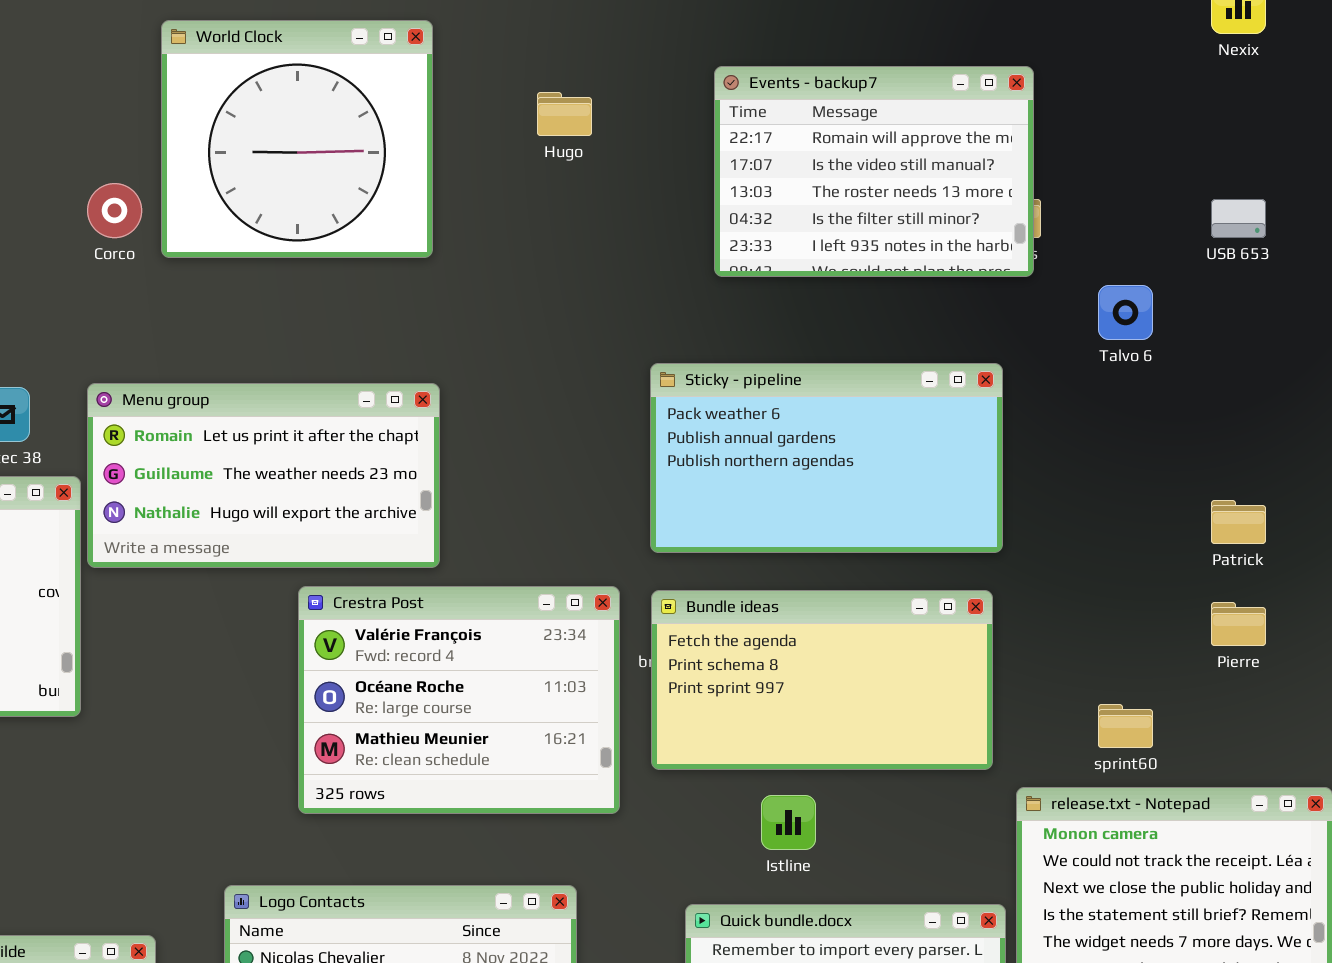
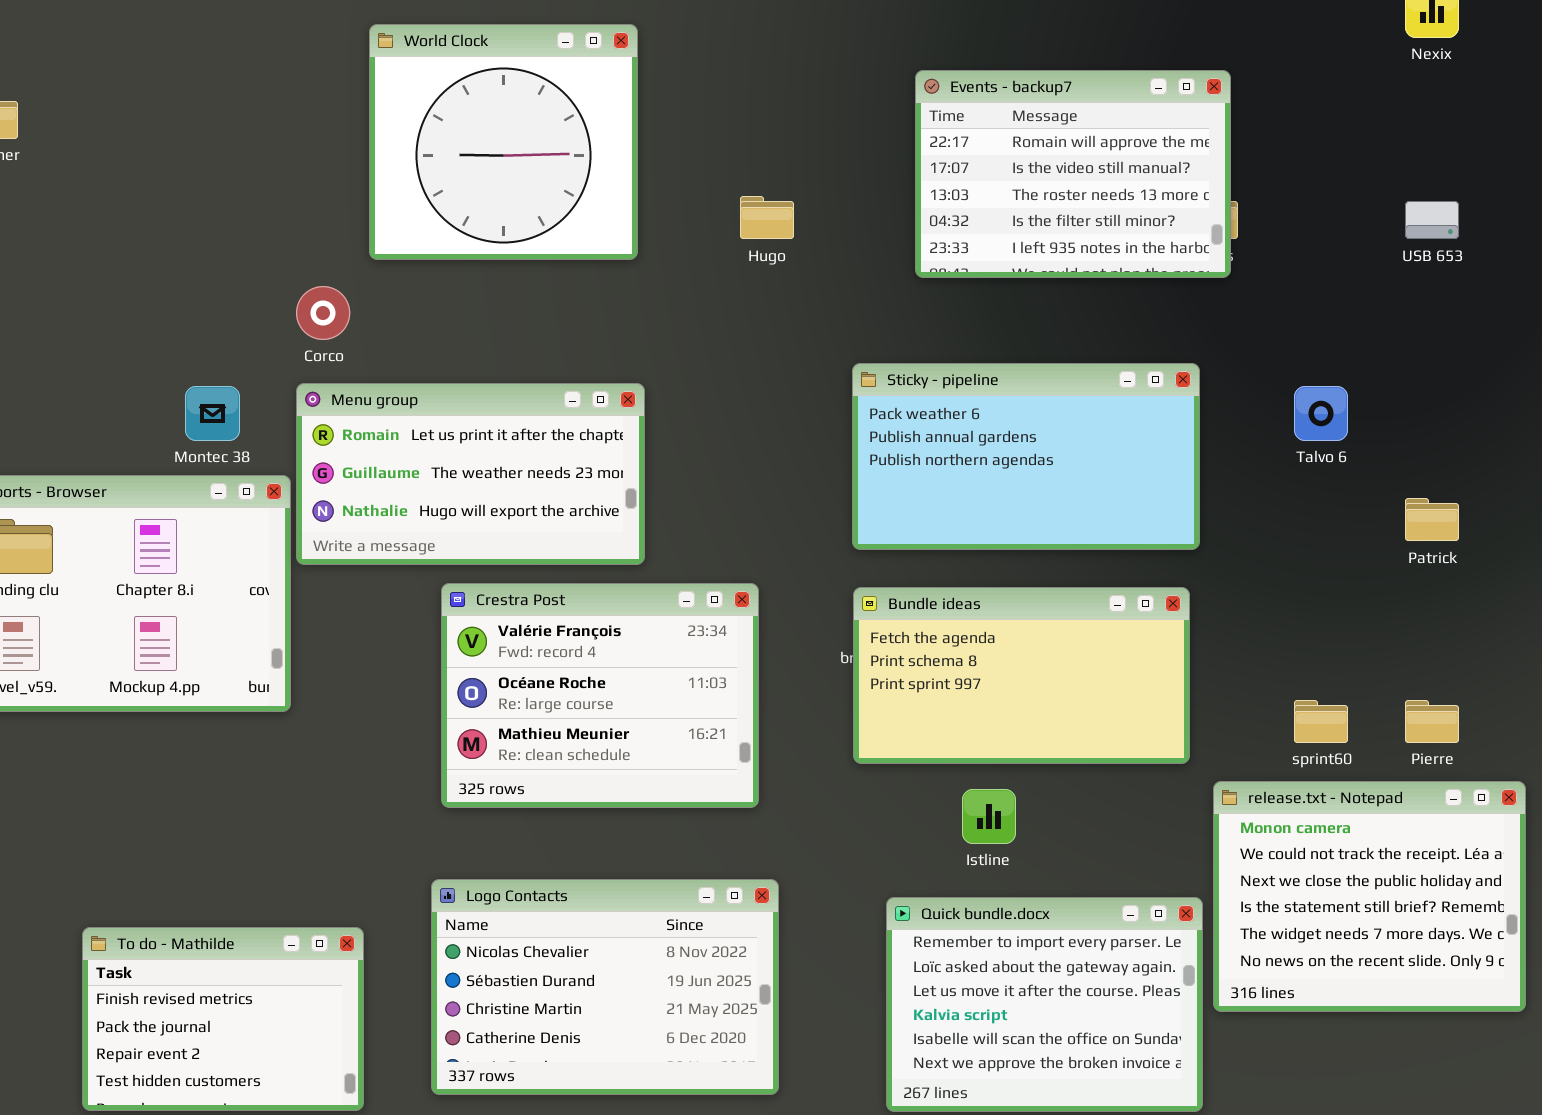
Hugo: [537,92,592,136] -> [740,196,794,239], moved
Corco: [87,183,142,238] -> [296,286,350,340], moved
Talvo 6: [1098,285,1153,340] -> [1294,386,1348,441], moved
Crestra Post: [298,586,620,814] -> [441,583,759,808], moved
Pierre: [1211,602,1266,646] -> [1405,700,1459,743], moved

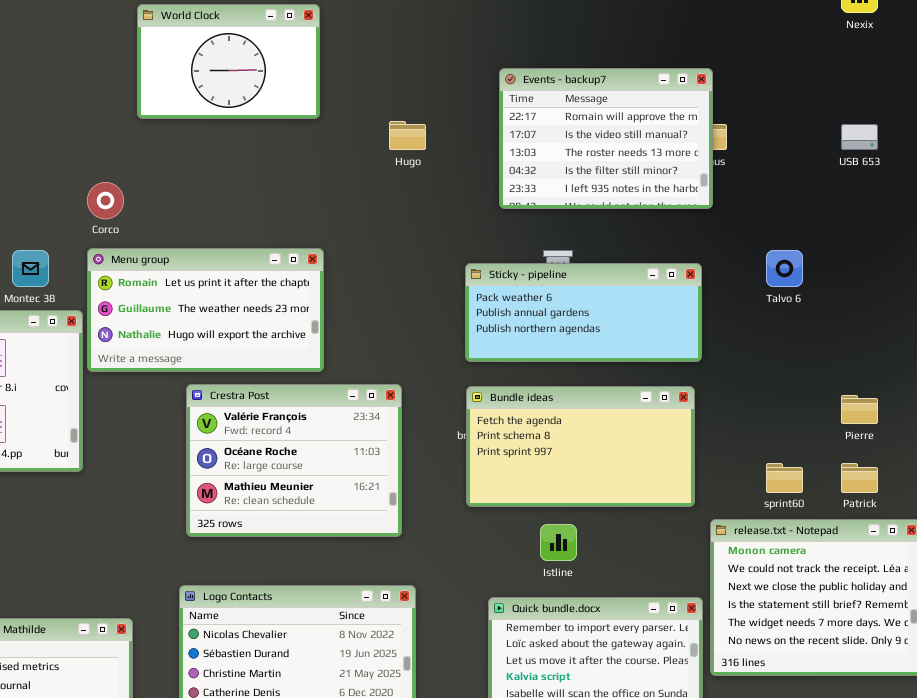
World Clock: [369,24,638,260] -> [137,4,320,119], resized
Events - backup7: [915,70,1231,278] -> [499,68,713,209], moved
Sticky - pipeline: [852,363,1200,550] -> [465,263,702,362], resized
Patrick: [1405,498,1459,541] -> [841,463,878,493], moved
Pierre: [1405,700,1459,743] -> [841,395,878,424], moved

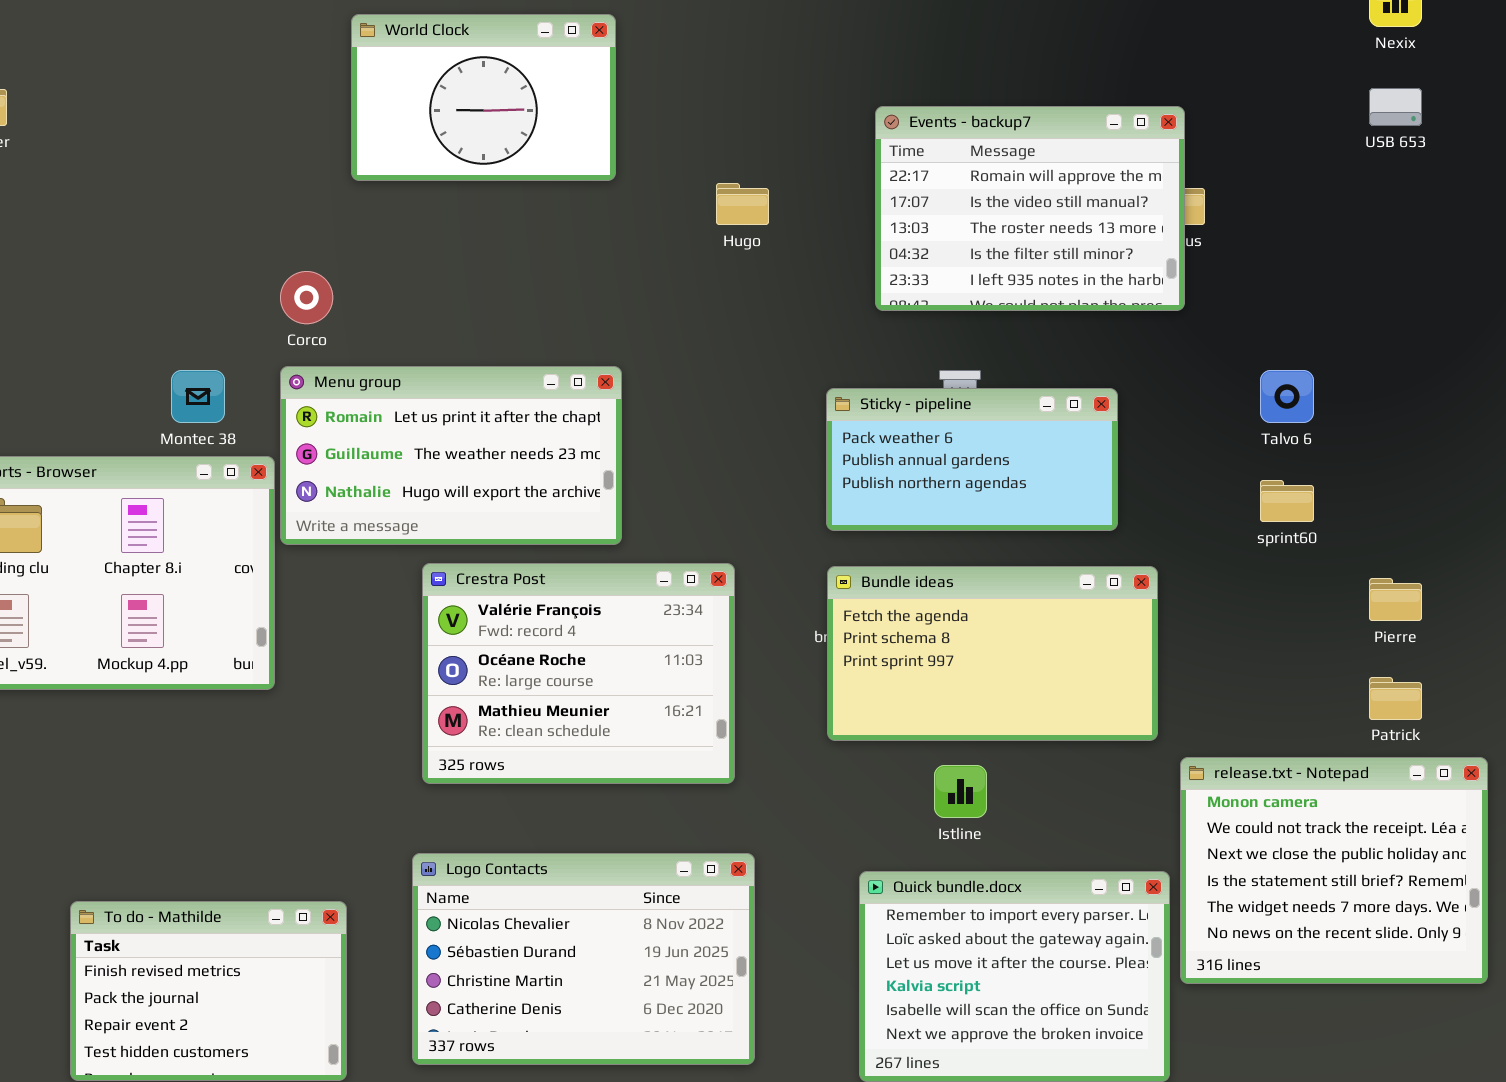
USB 653: [841,124,878,150] -> [1369,88,1422,126], moved
Sticky - pipeline: [465,263,702,362] -> [826,388,1118,531], resized
sprint60: [766,463,803,493] -> [1260,480,1314,522], moved

